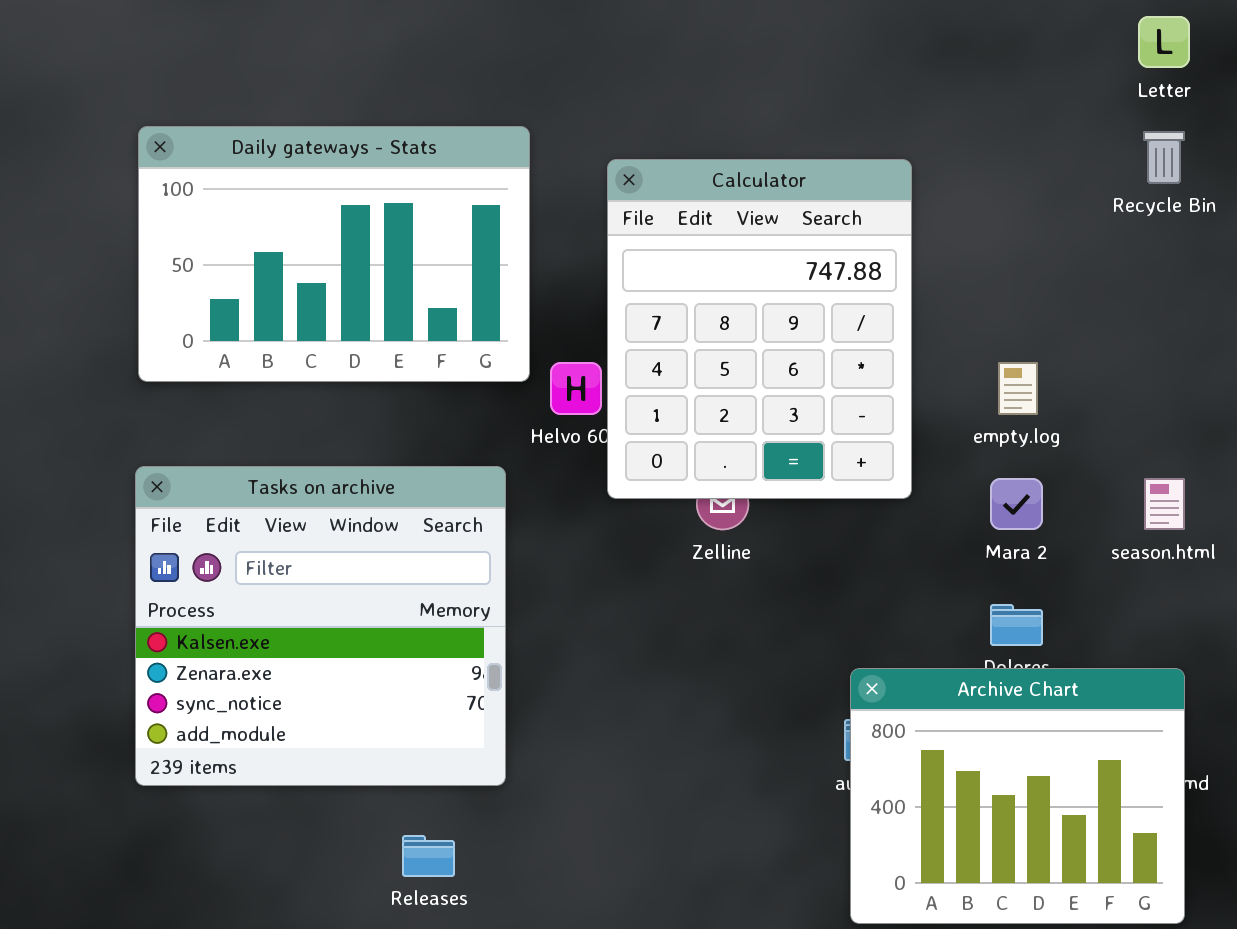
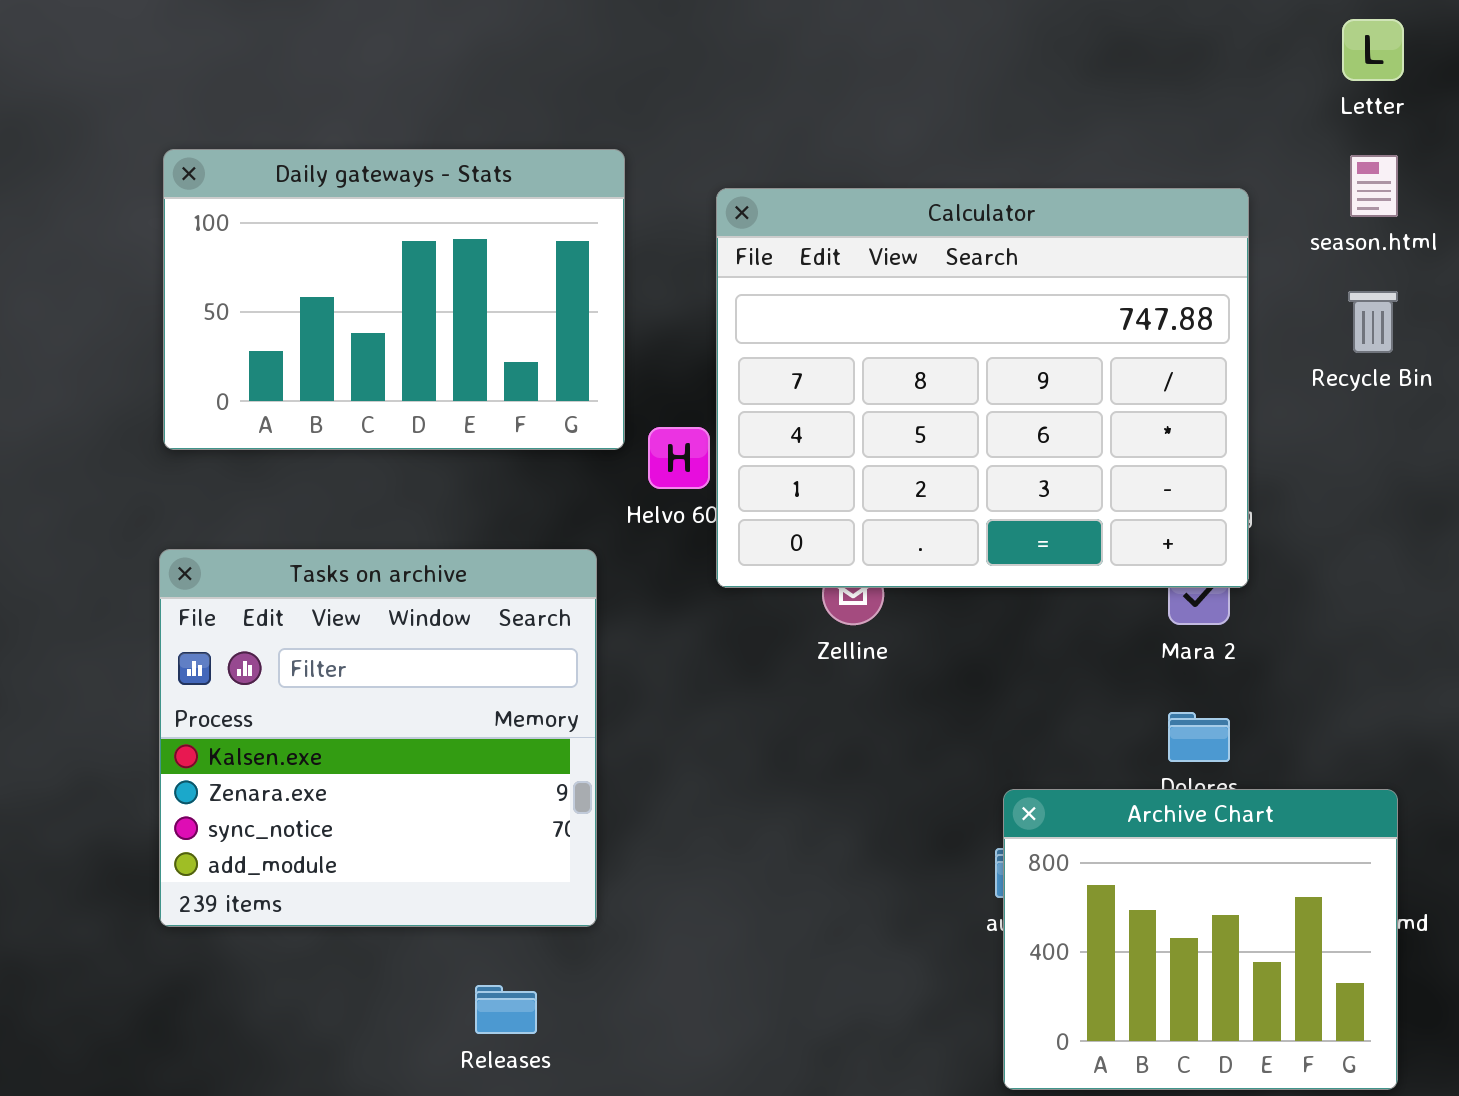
Recycle Bin: [1143,131,1185,184] -> [1348,291,1398,353], moved
Calculator: [607,159,912,499] -> [716,188,1249,588], resized
season.html: [1144,478,1185,530] -> [1350,155,1398,217], moved

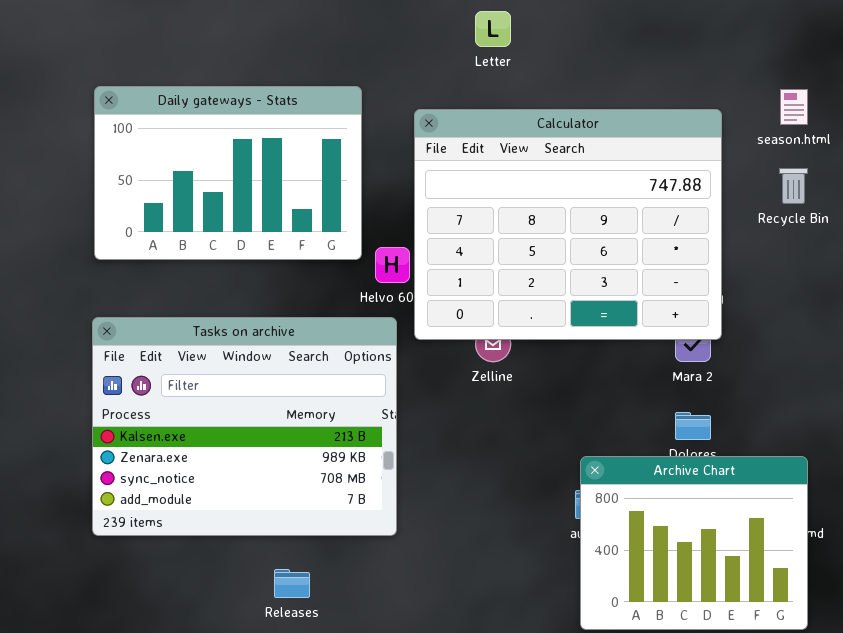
Letter: [1342,19,1404,81] -> [475,11,511,47], moved
Tasks on archive: [159,549,597,927] -> [92,317,397,536], resized

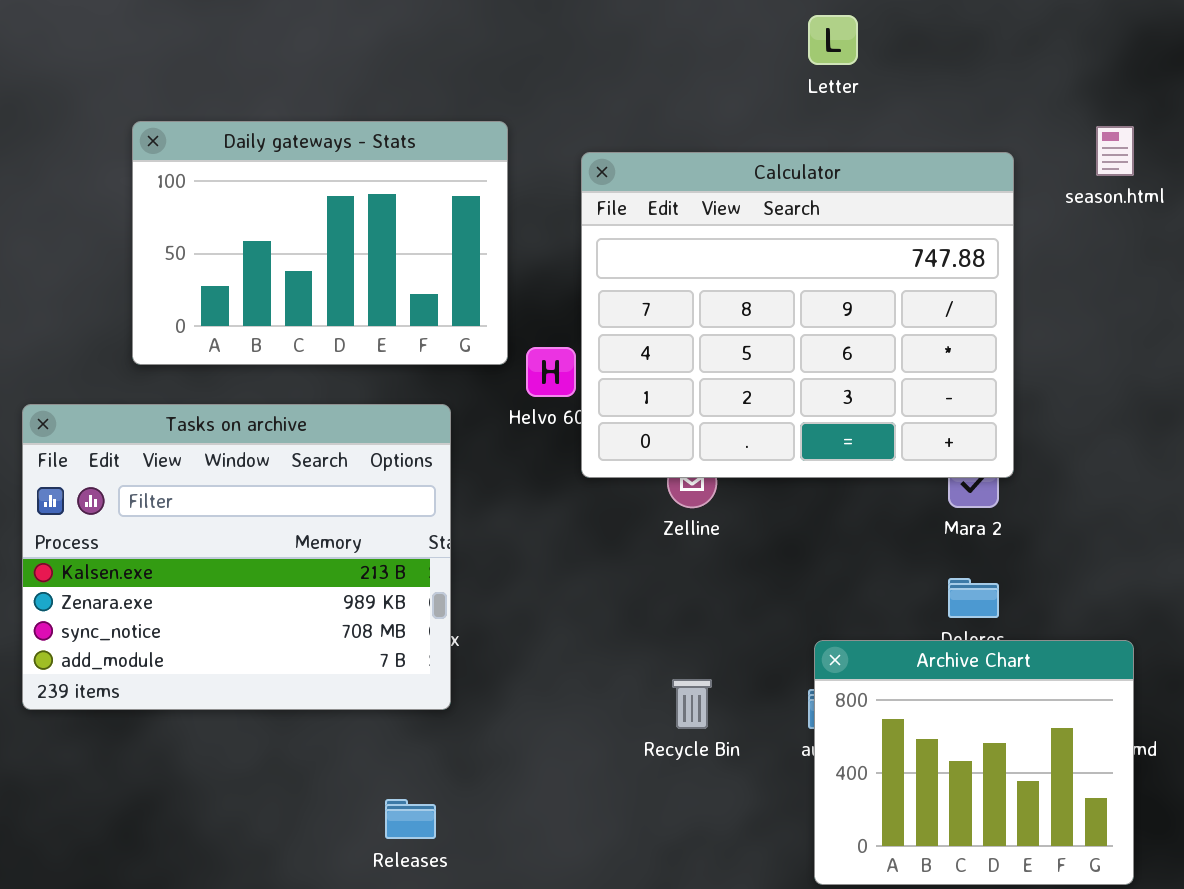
Letter: [475,11,511,47] -> [808,15,858,65], moved
Recycle Bin: [779,168,808,204] -> [672,679,712,729], moved
Tasks on archive: [92,317,397,536] -> [22,404,451,710], moved

